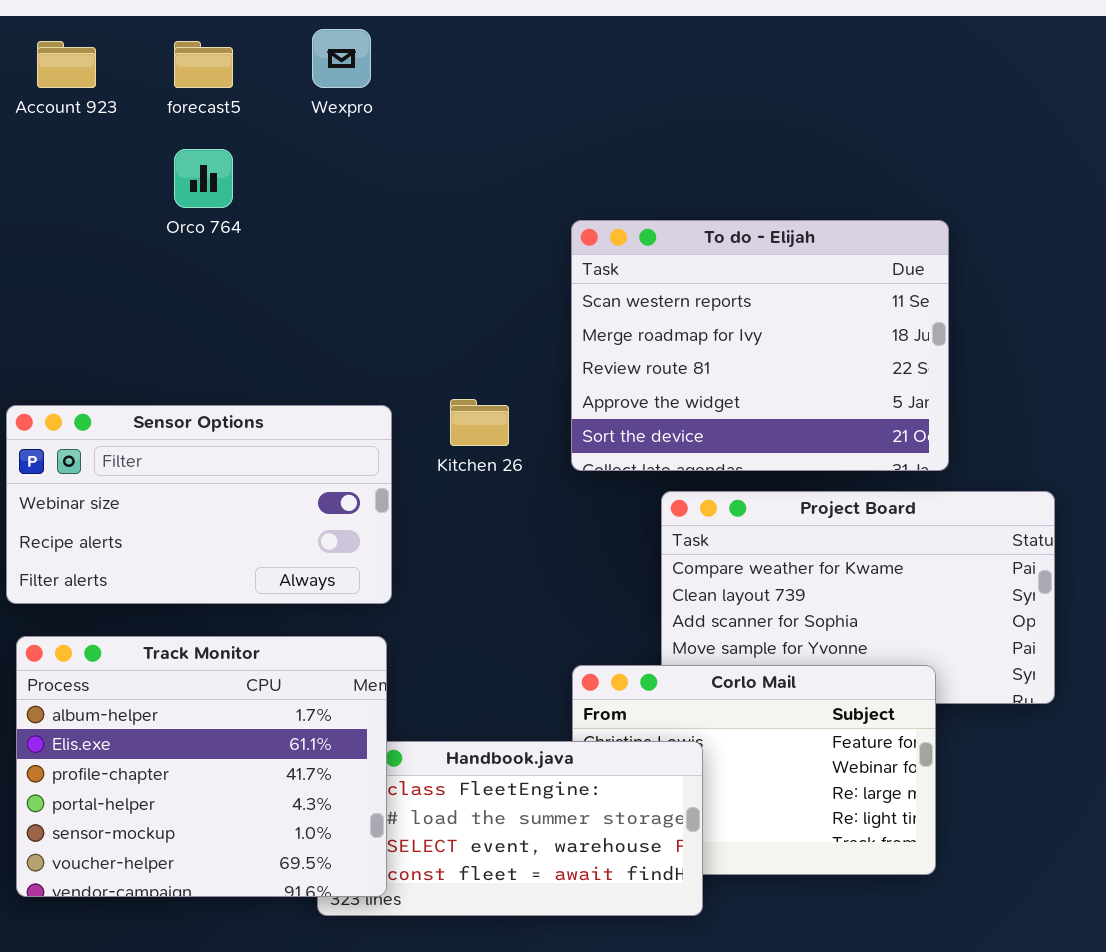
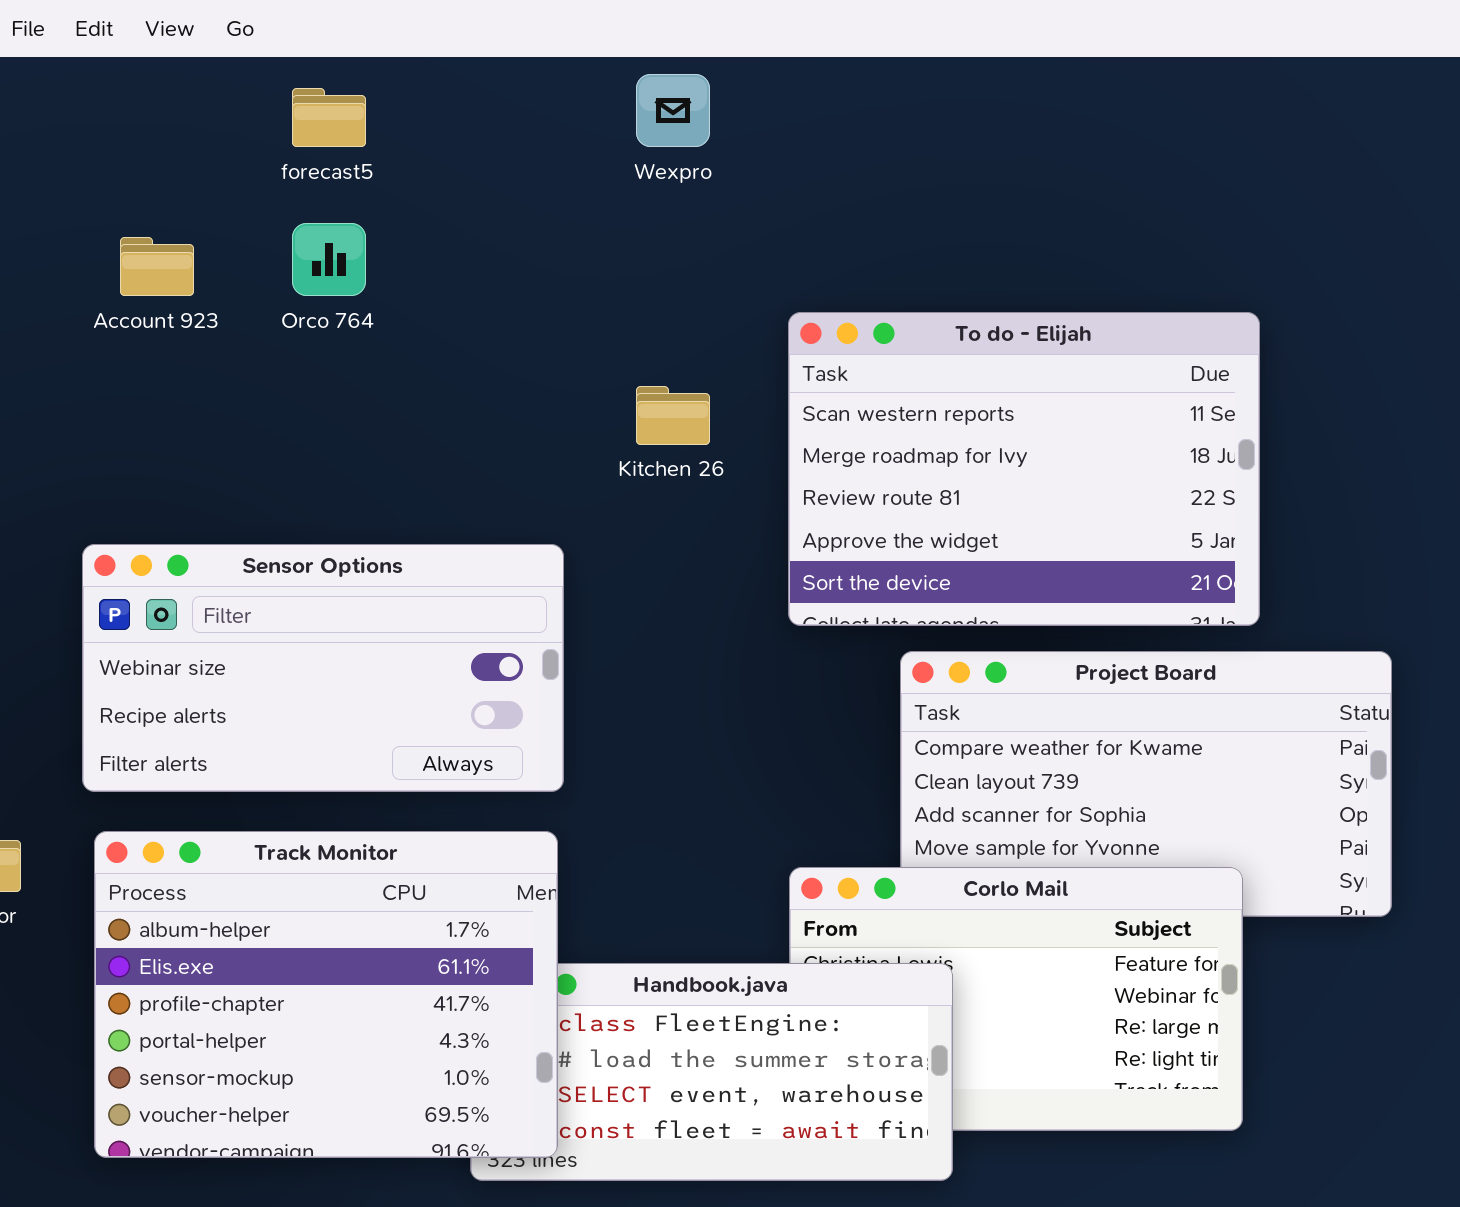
Wexpro: [312,29,371,88] -> [636,74,710,147], moved
Account 923: [37,41,96,88] -> [120,237,194,296], moved
Kitchen 26: [450,399,509,446] -> [636,386,710,445], moved

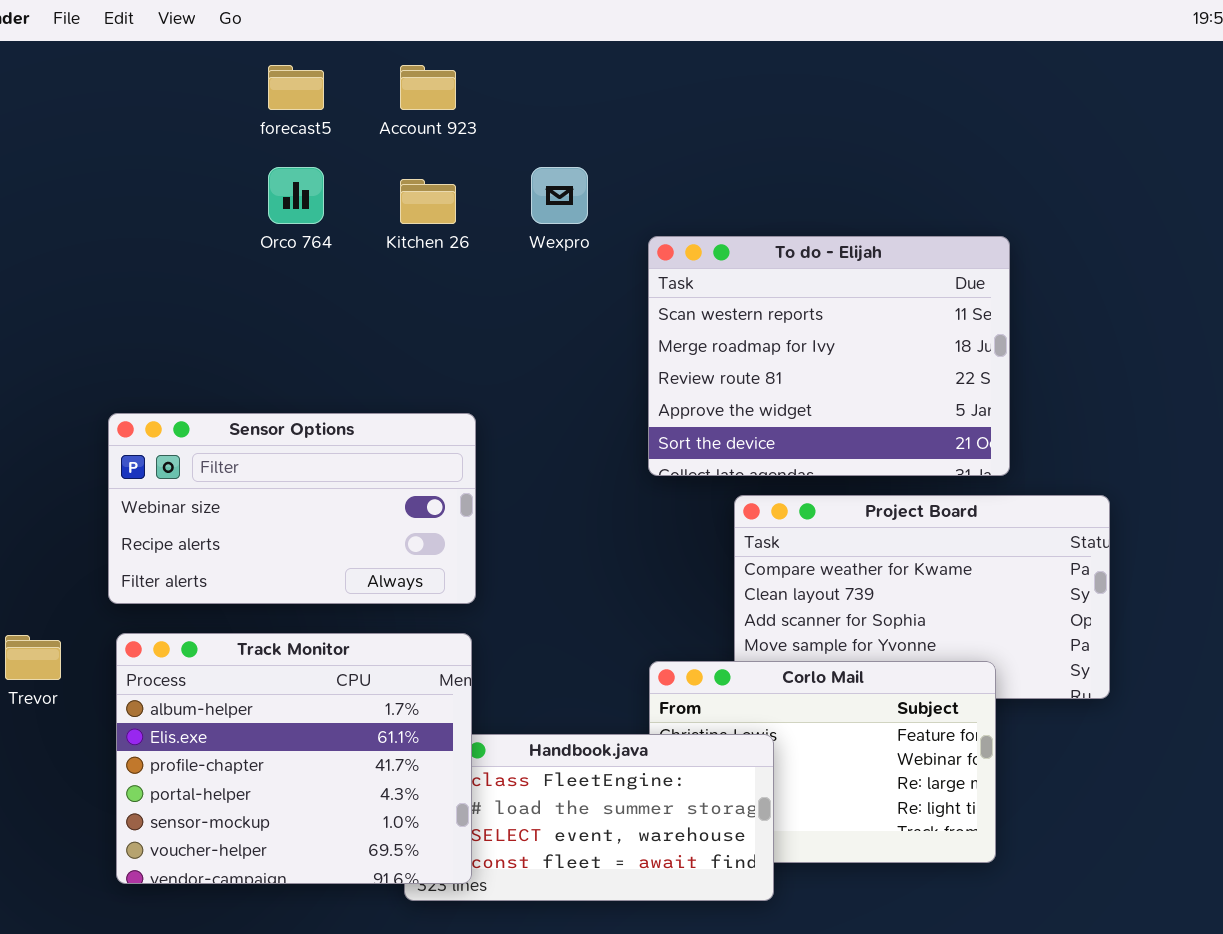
Wexpro: [636,74,710,147] -> [531,167,588,224], moved
Account 923: [120,237,194,296] -> [400,65,456,110], moved
Kitchen 26: [636,386,710,445] -> [400,179,456,224], moved

